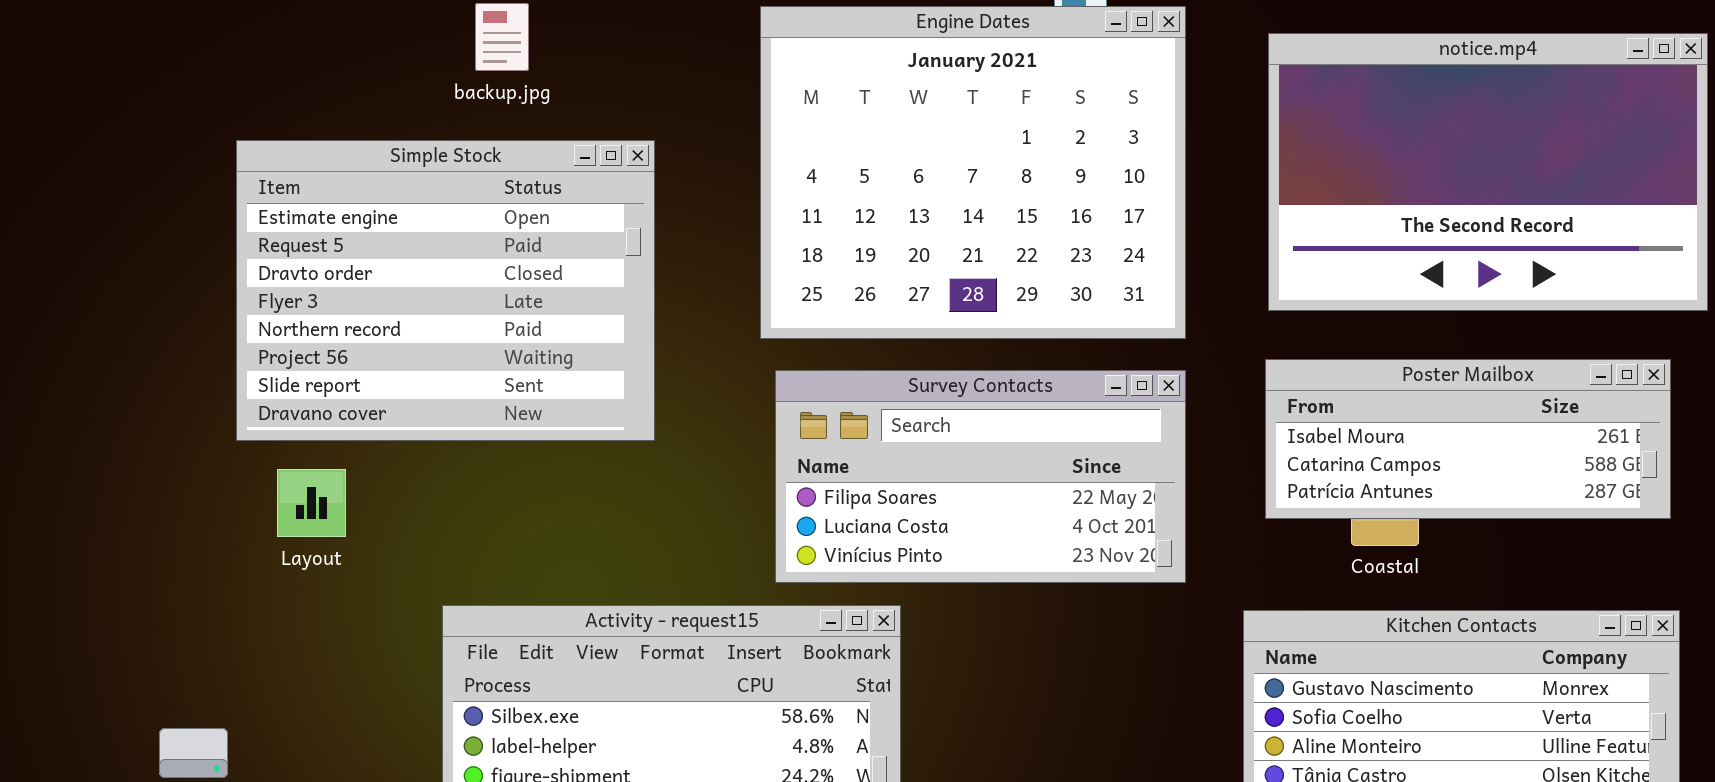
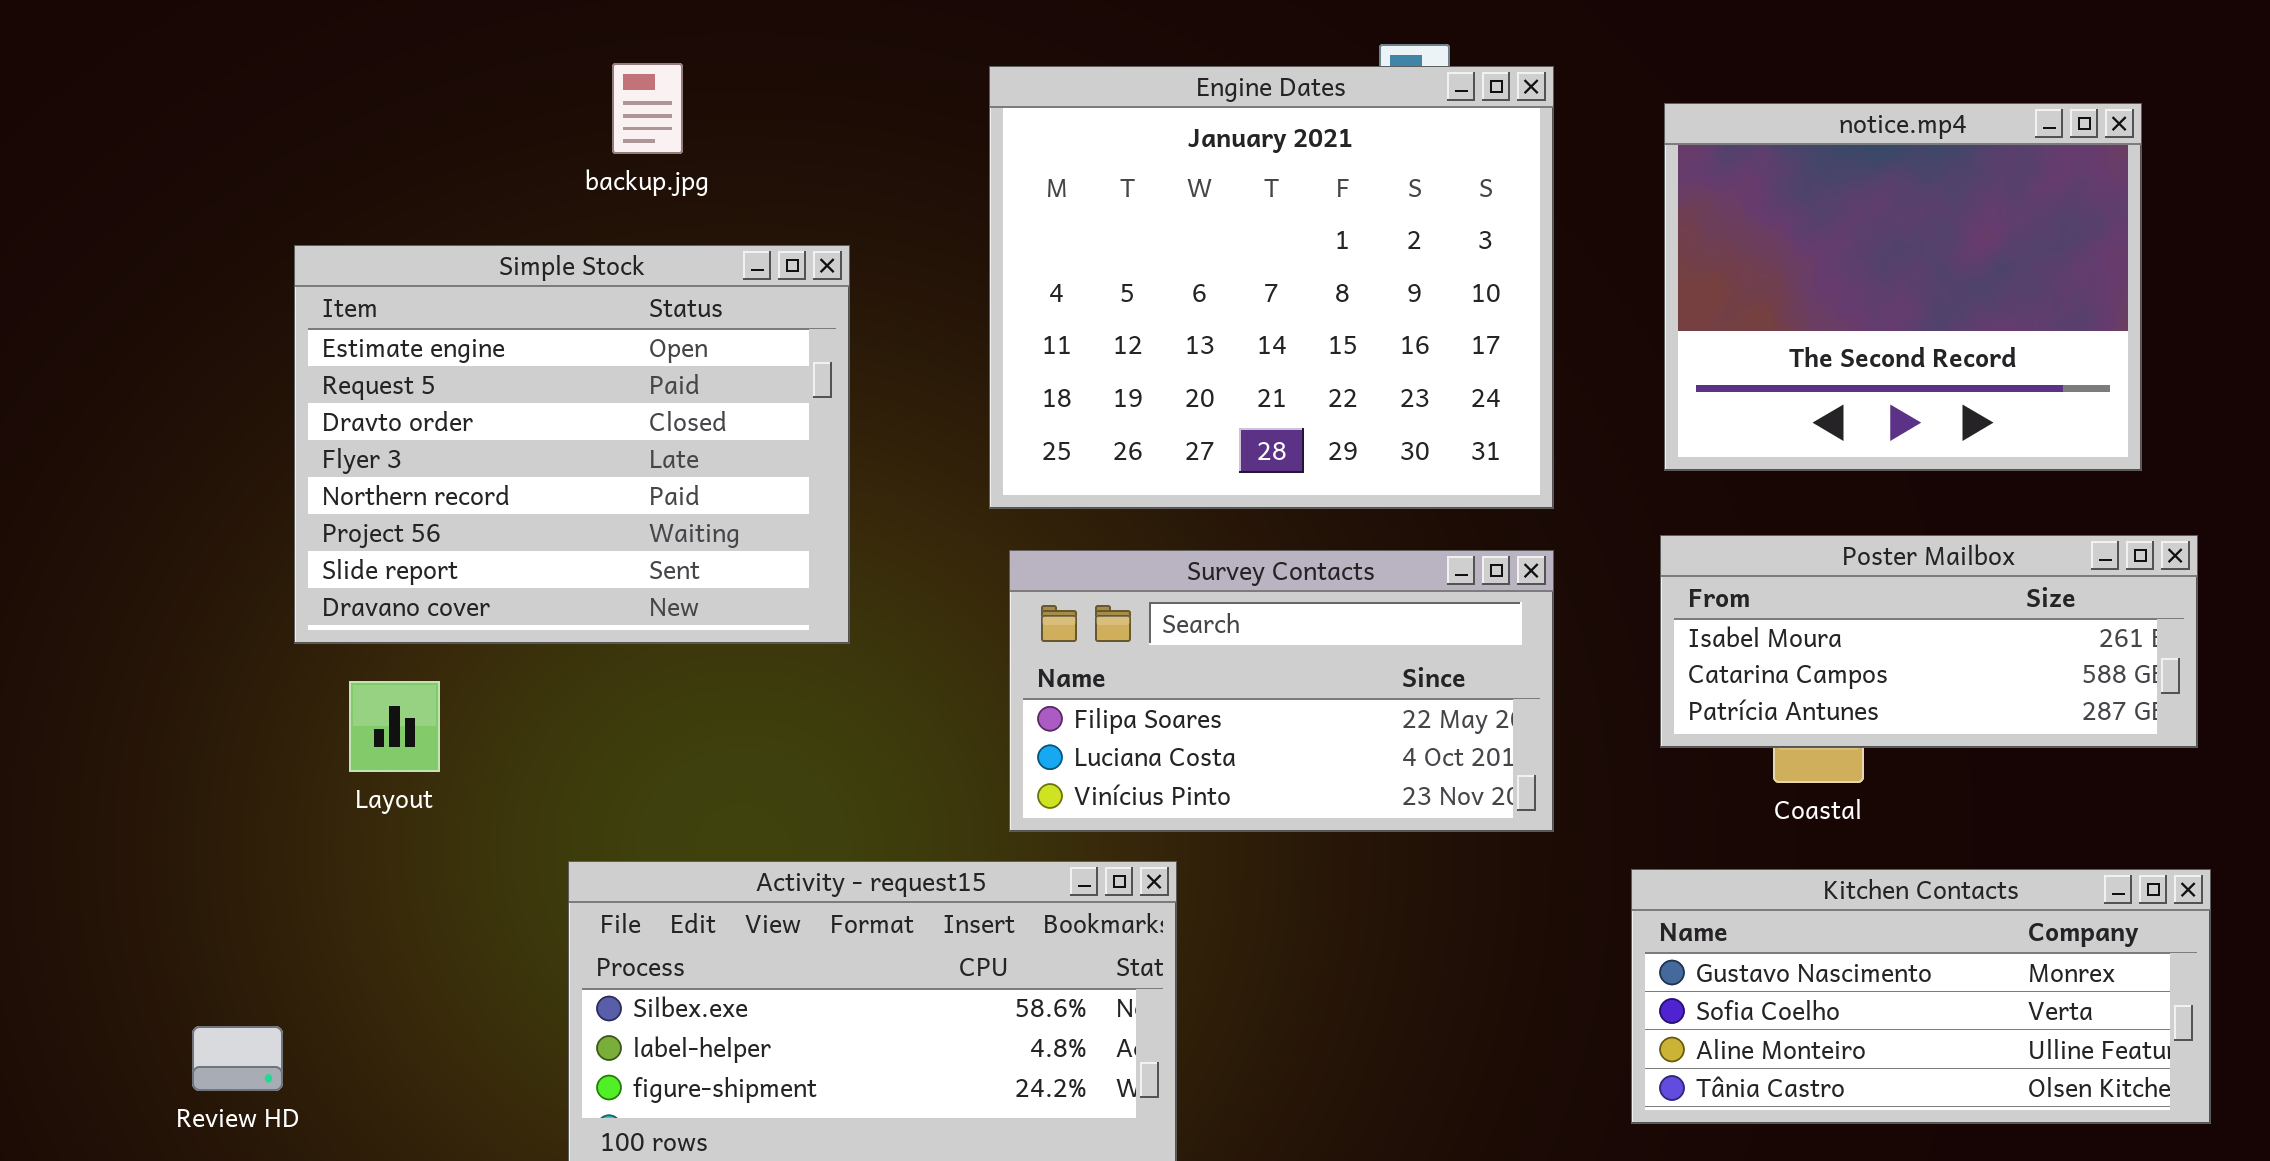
notice.mp4: [1268,33,1708,311] -> [1664,103,2142,471], resized

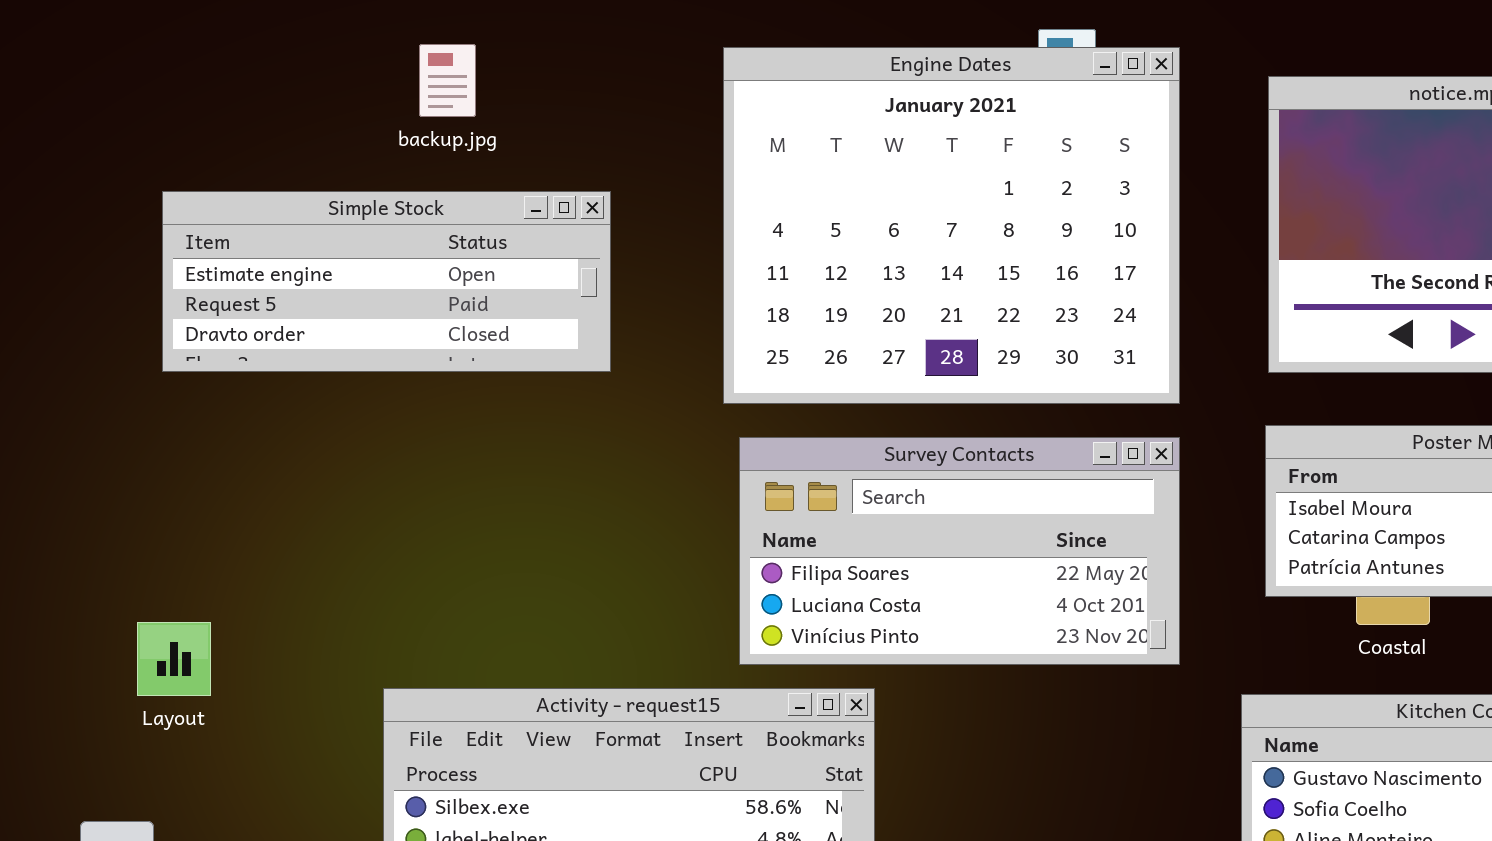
Simple Stock: [294,245,850,644] -> [162,191,611,372], resized
Layout: [349,681,440,772] -> [137,622,211,696], moved

